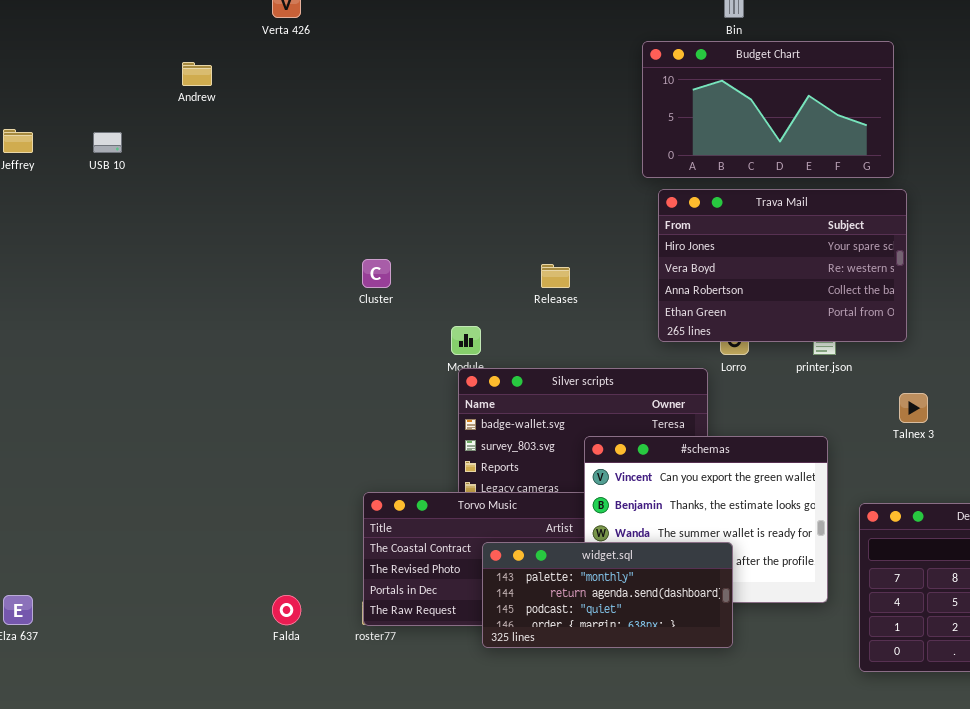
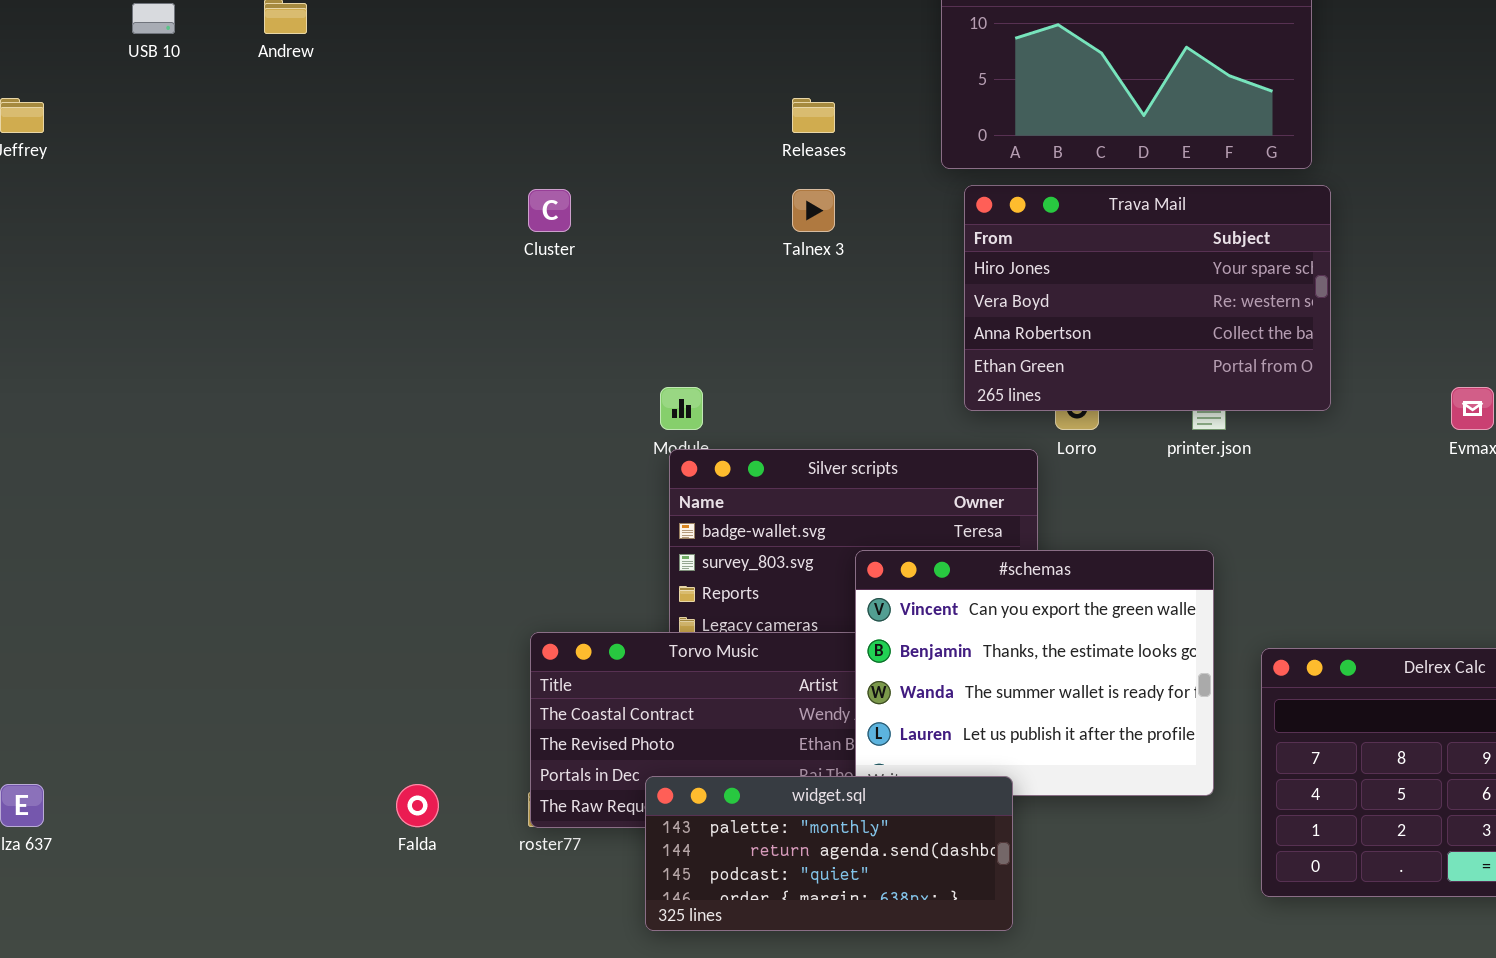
USB 10: [93,132,122,153] -> [132,3,175,34], moved
Cluster: [362,259,391,288] -> [528,189,571,232], moved
Releases: [541,264,570,288] -> [792,98,835,133], moved
Talnex 3: [899,393,928,423] -> [792,189,835,232], moved
widget.sql: [482,542,733,648] -> [645,776,1013,931], moved

